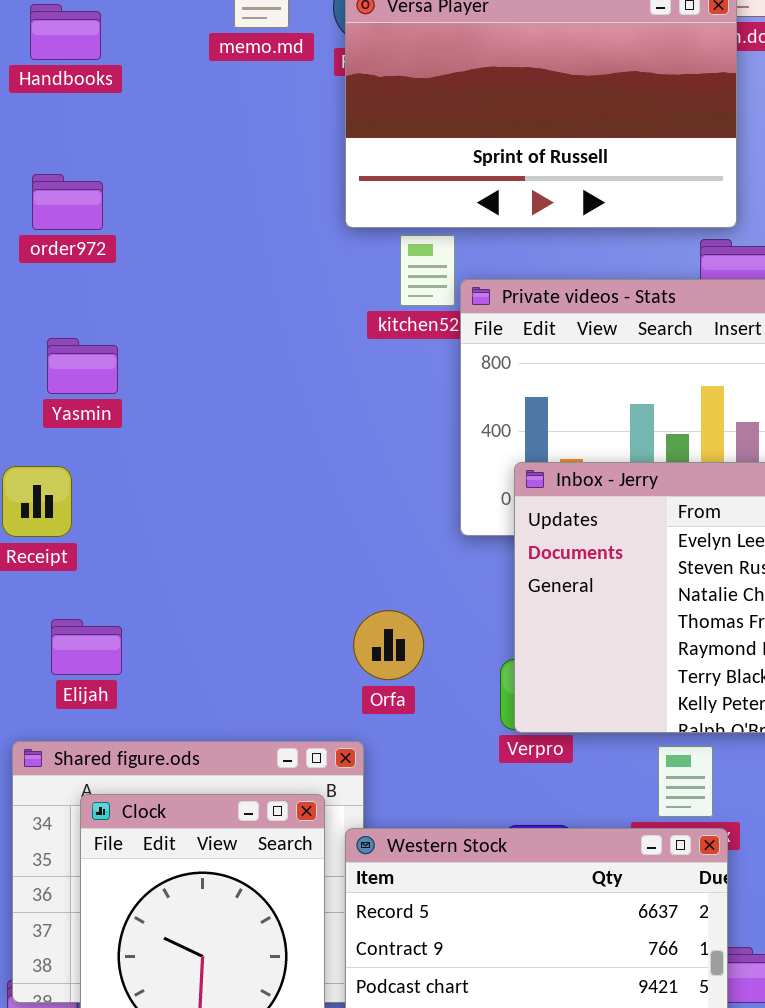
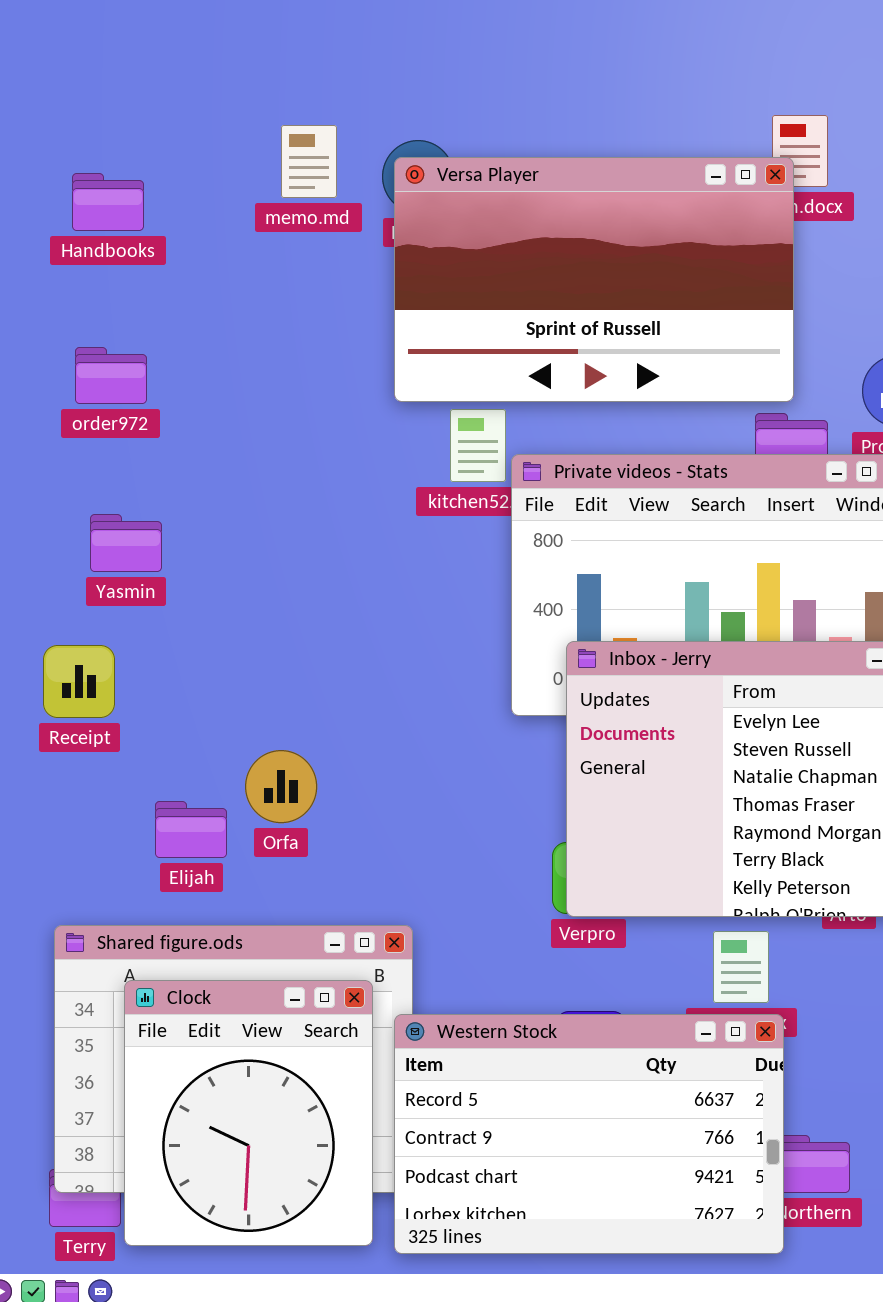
Orfa: [353,610,424,680] -> [245,750,317,823], moved
Elijah: [51,619,122,675] -> [155,801,227,858], moved

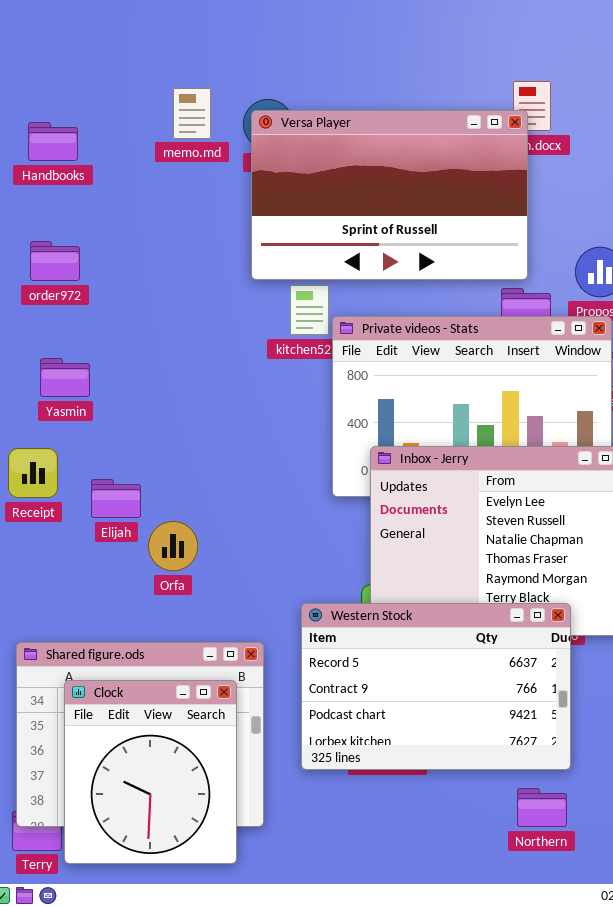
Elijah: [155,801,227,858] -> [91,479,141,518], moved
Western Stock: [394,1014,784,1254] -> [301,603,571,770], moved

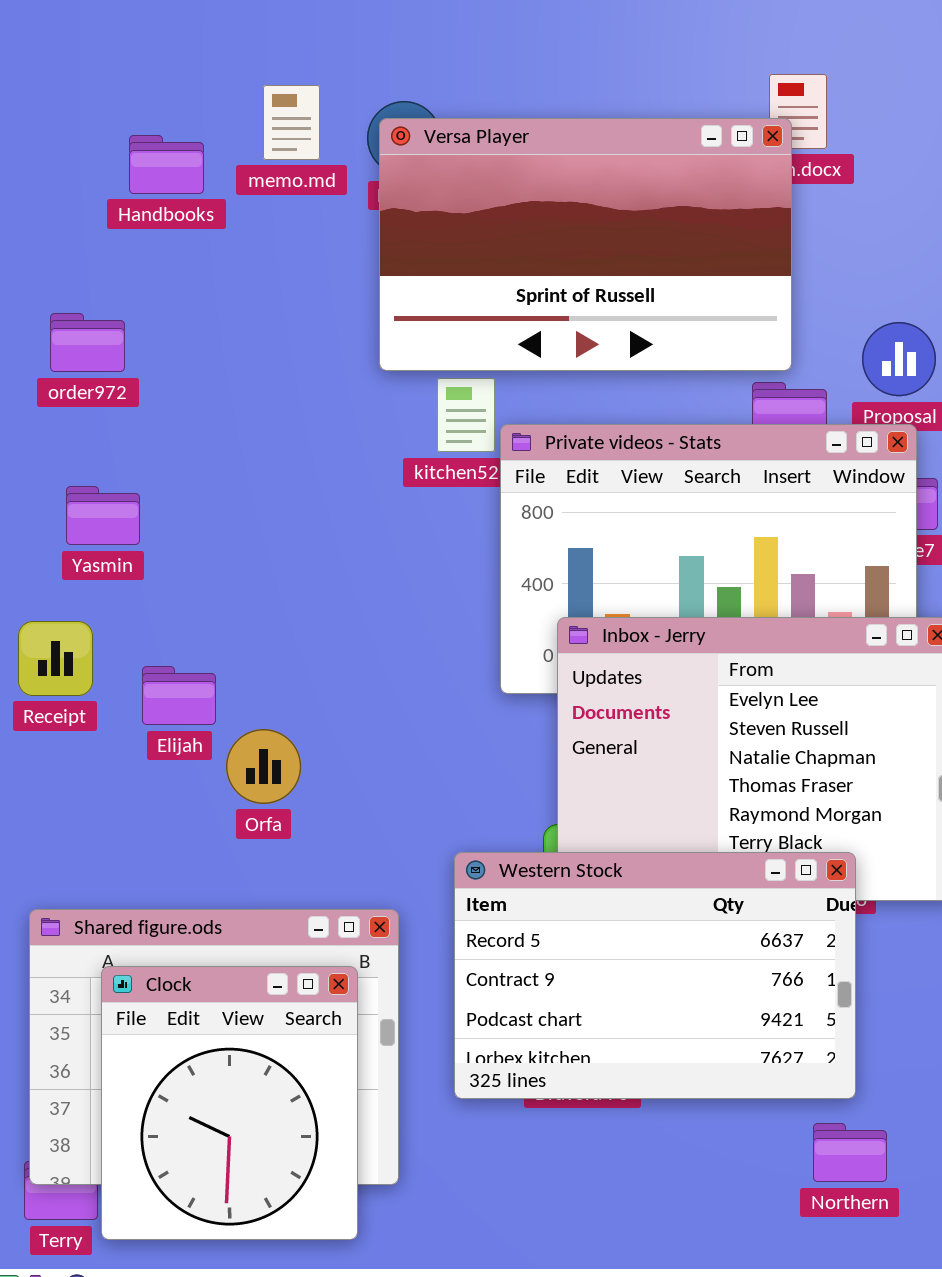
Handbooks: [28,122,78,161] -> [129,135,204,194], moved
Northern: [517,788,567,827] -> [813,1123,887,1182], moved

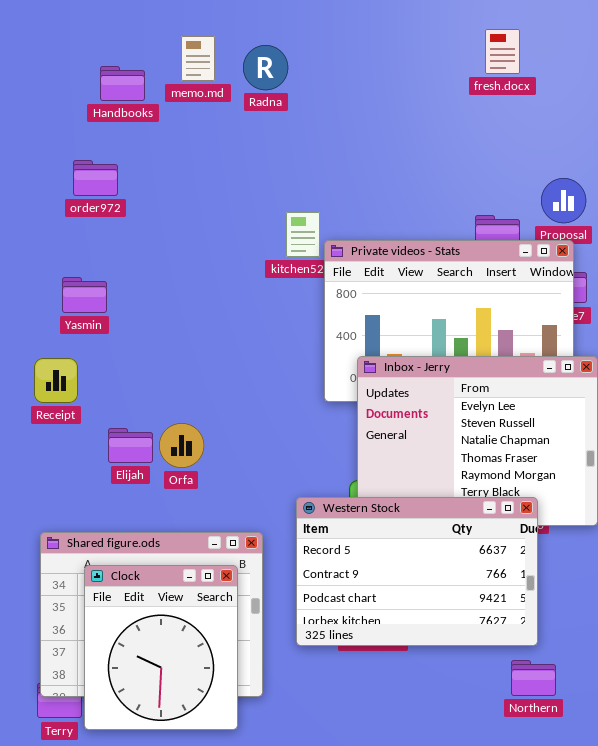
Versa Player: [379,118,792,371] -> none, closed
order972: [50,313,125,372] -> [73,160,118,196], moved
Elijah: [142,666,216,725] -> [108,428,153,463], moved

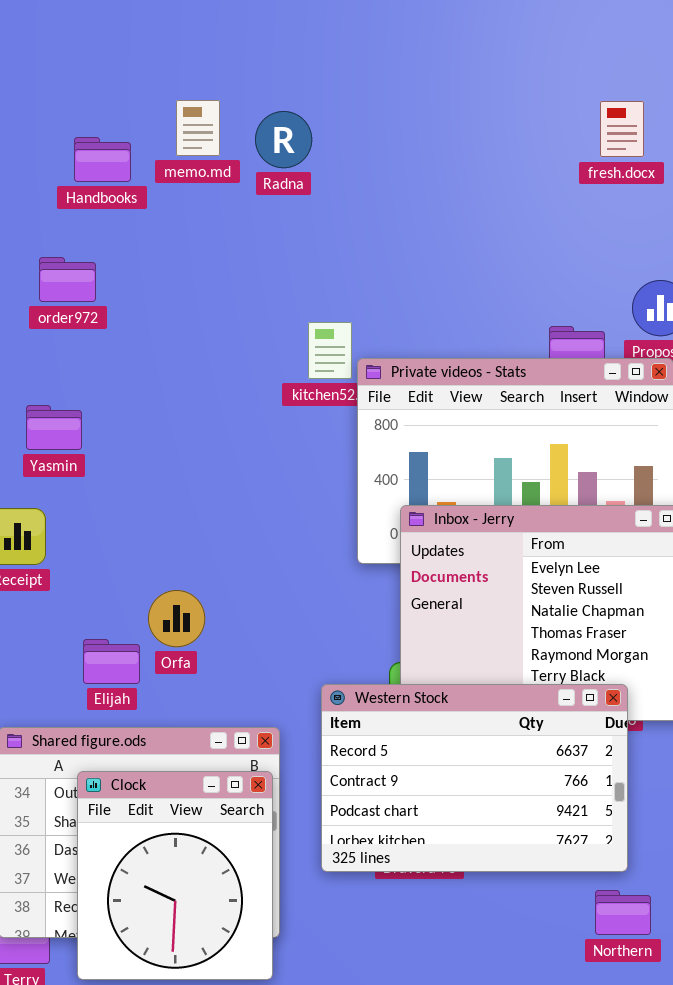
fresh.docx: [485,29,520,74] -> [600,101,644,157], moved
Elijah: [108,428,153,463] -> [83,639,140,684], moved
Clock: [84,565,238,730] -> [77,771,273,980], moved

